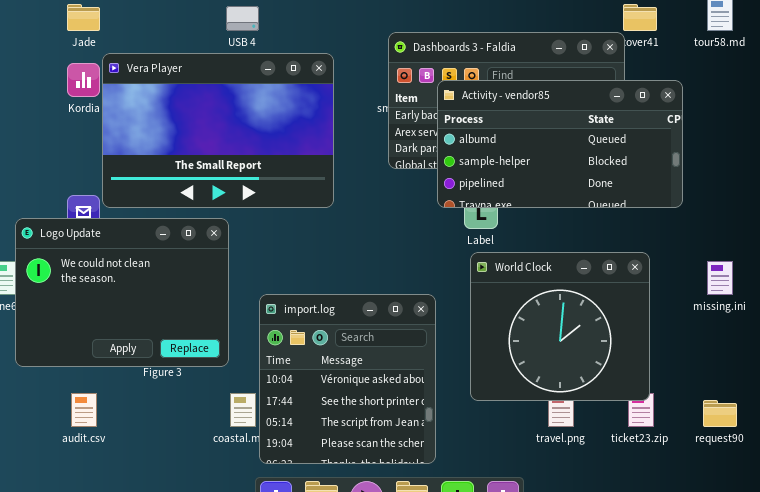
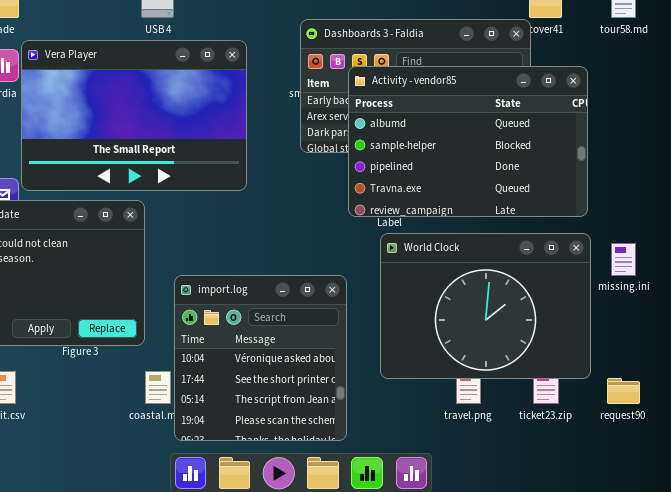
Activity - vendor85: [437,80,683,208] -> [348,66,588,217], resized
World Clock: [470,252,650,401] -> [380,233,591,379], resized

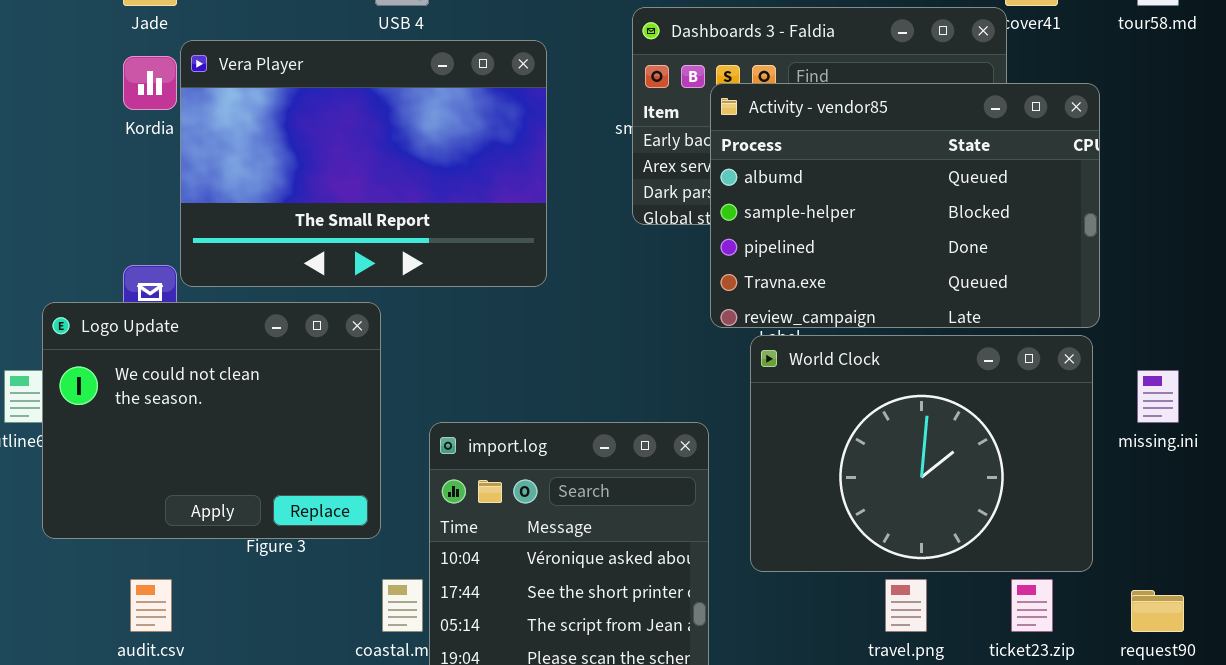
World Clock: [380,233,591,379] -> [750,335,1093,572], moved

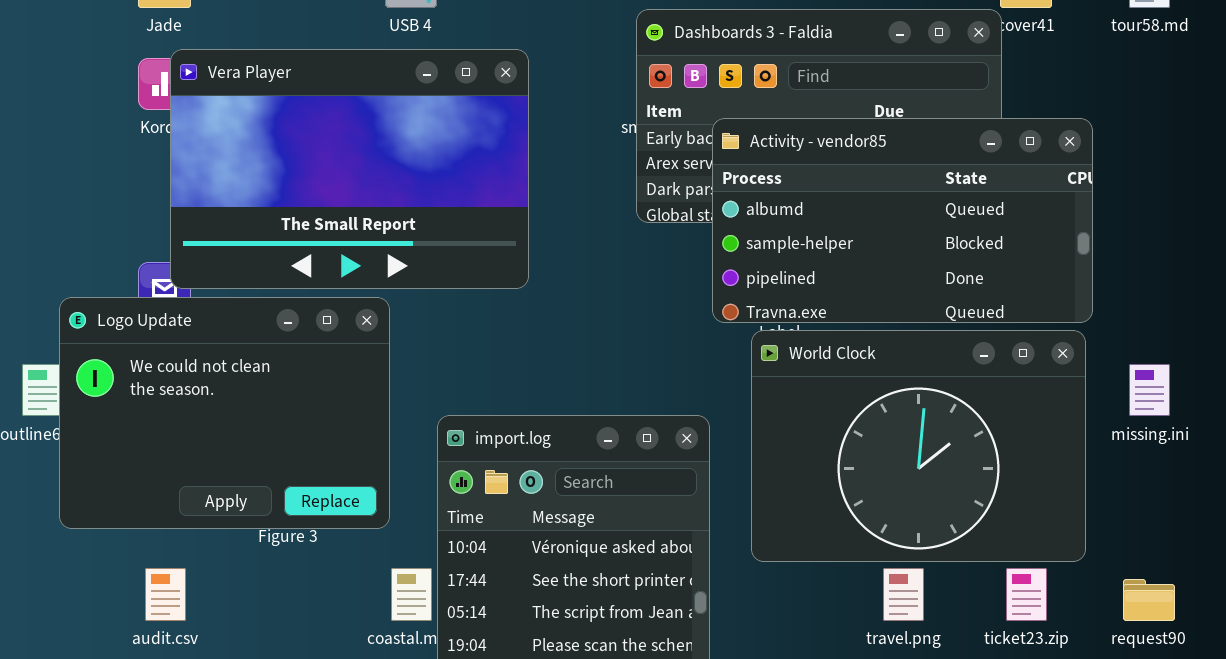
Vera Player: [180,40,547,287] -> [170,49,529,289], moved
Activity - vendor85: [710,83,1100,328] -> [712,118,1093,323], resized

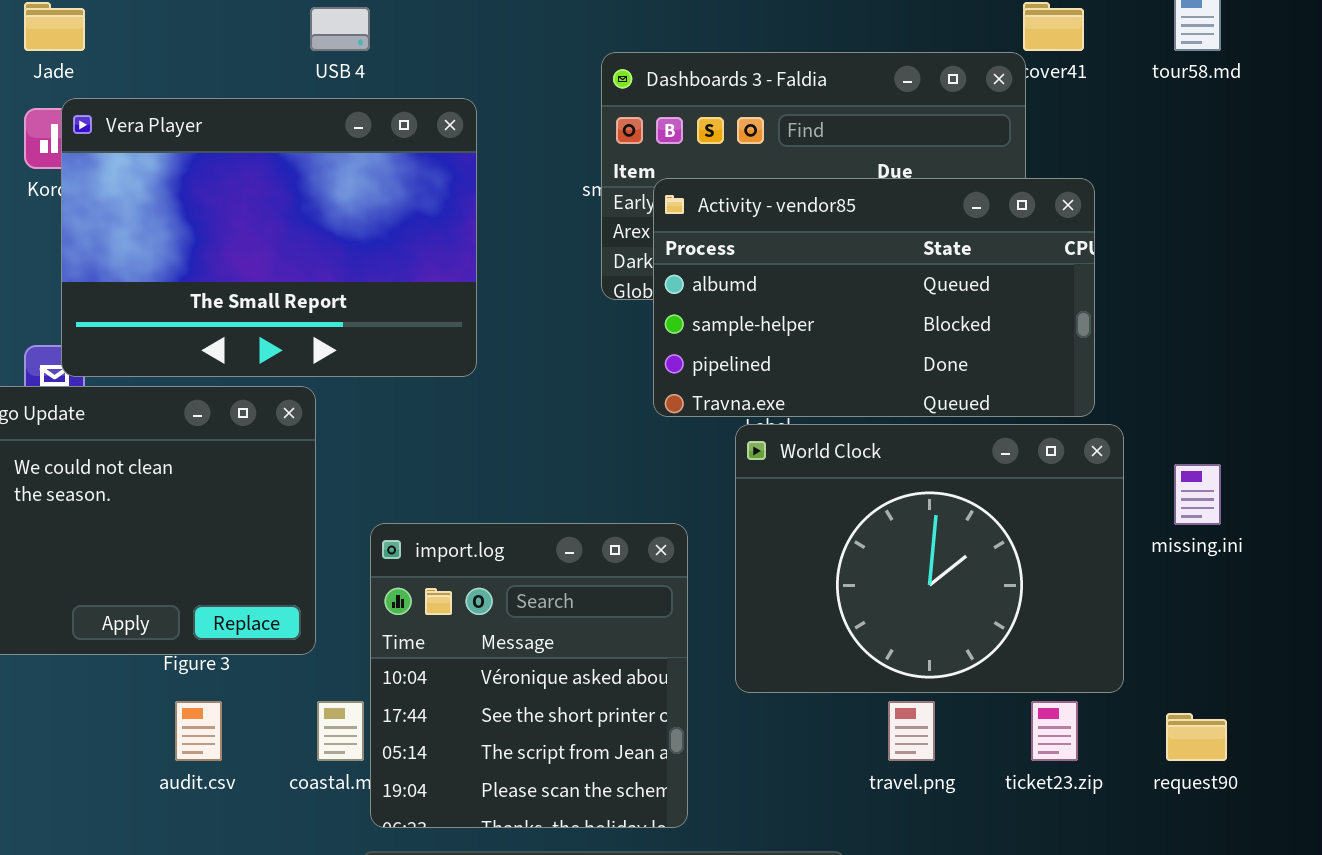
Activity - vendor85: [712,118,1093,323] -> [653,178,1095,417], moved
audit.csv: [145,568,186,621] -> [175,701,222,761], moved

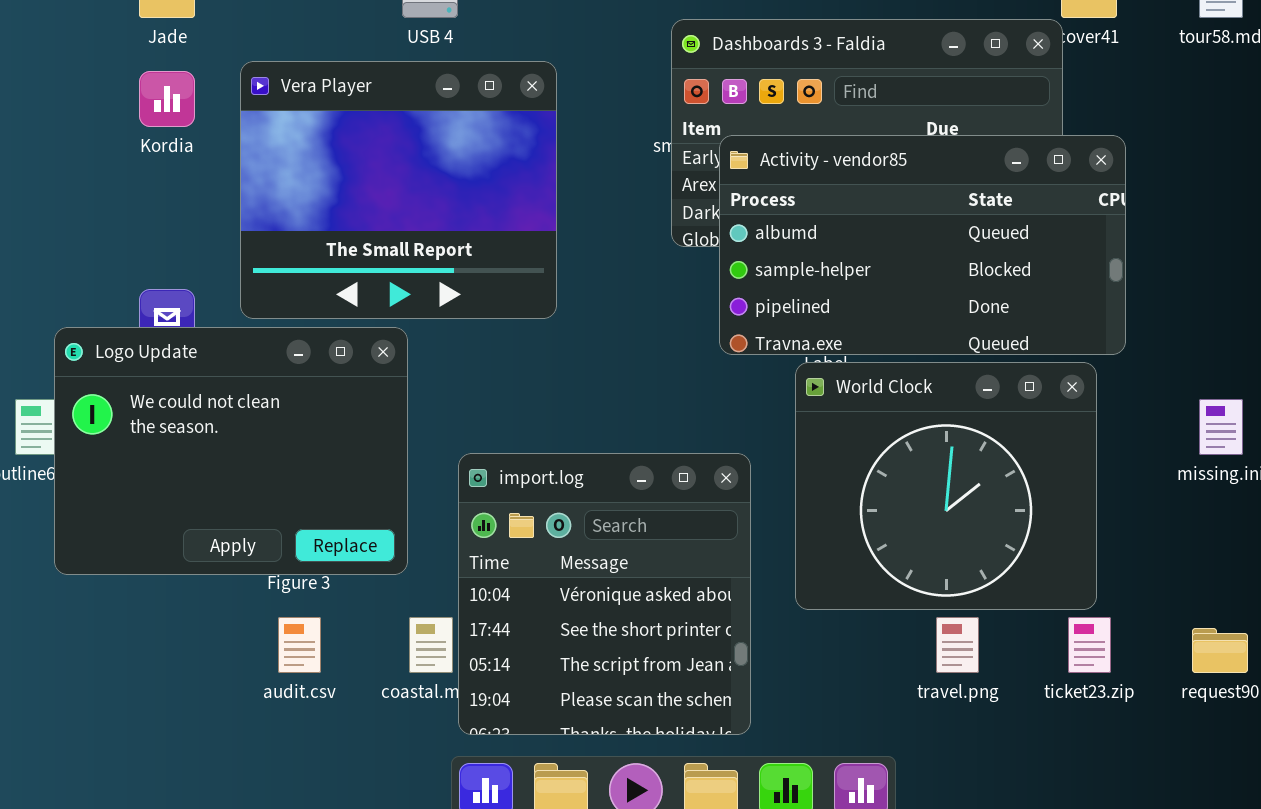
Vera Player: [61,98,477,377] -> [240,61,557,319], resized
World Clock: [735,424,1124,693] -> [795,362,1097,610], resized

